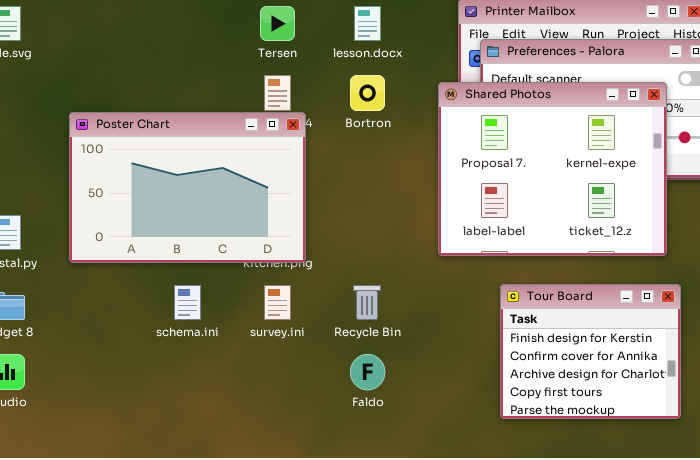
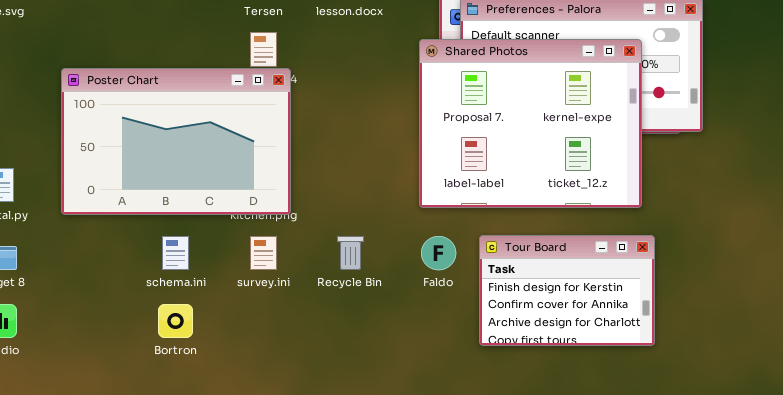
Bortron: [350,75,385,111] -> [158,304,193,338], moved
Tour Board: [500,284,681,419] -> [479,235,655,346], resized
Faldo: [350,354,385,390] -> [421,236,456,270], moved

